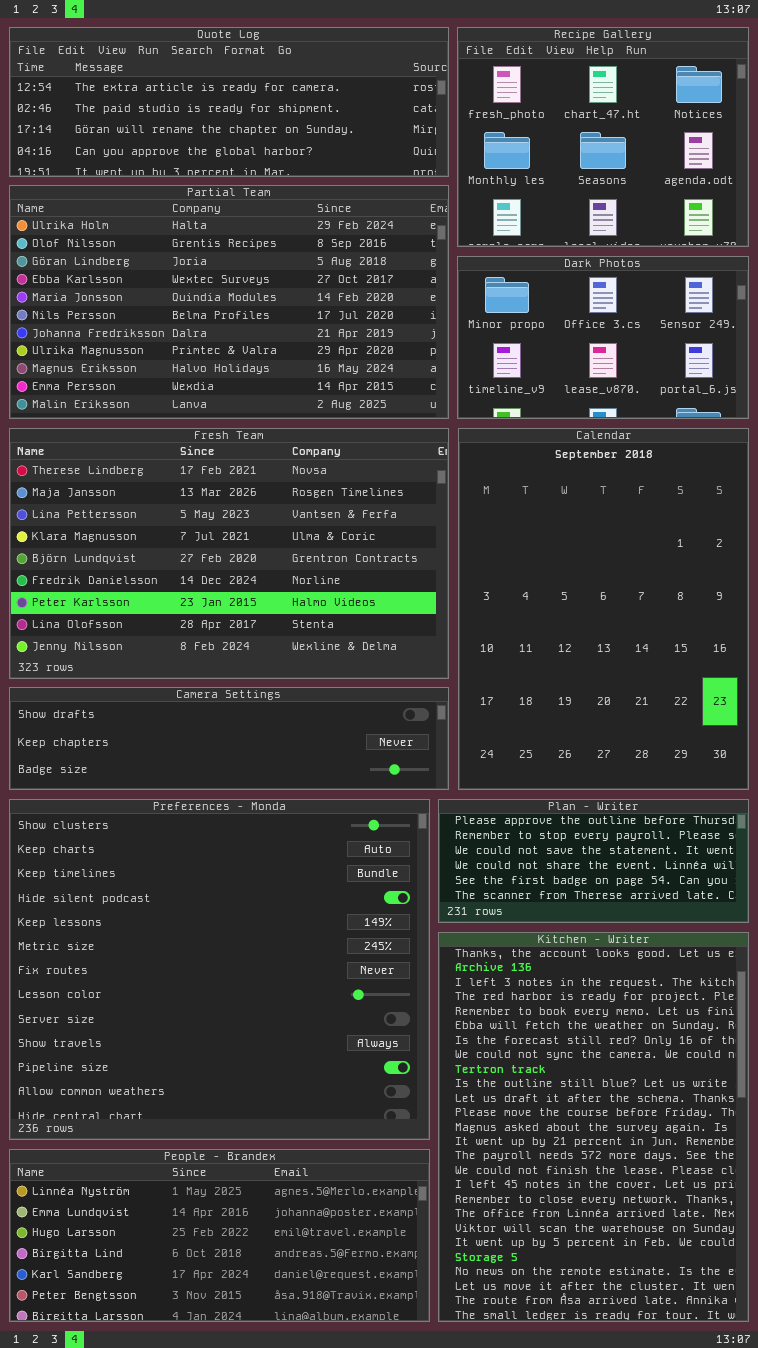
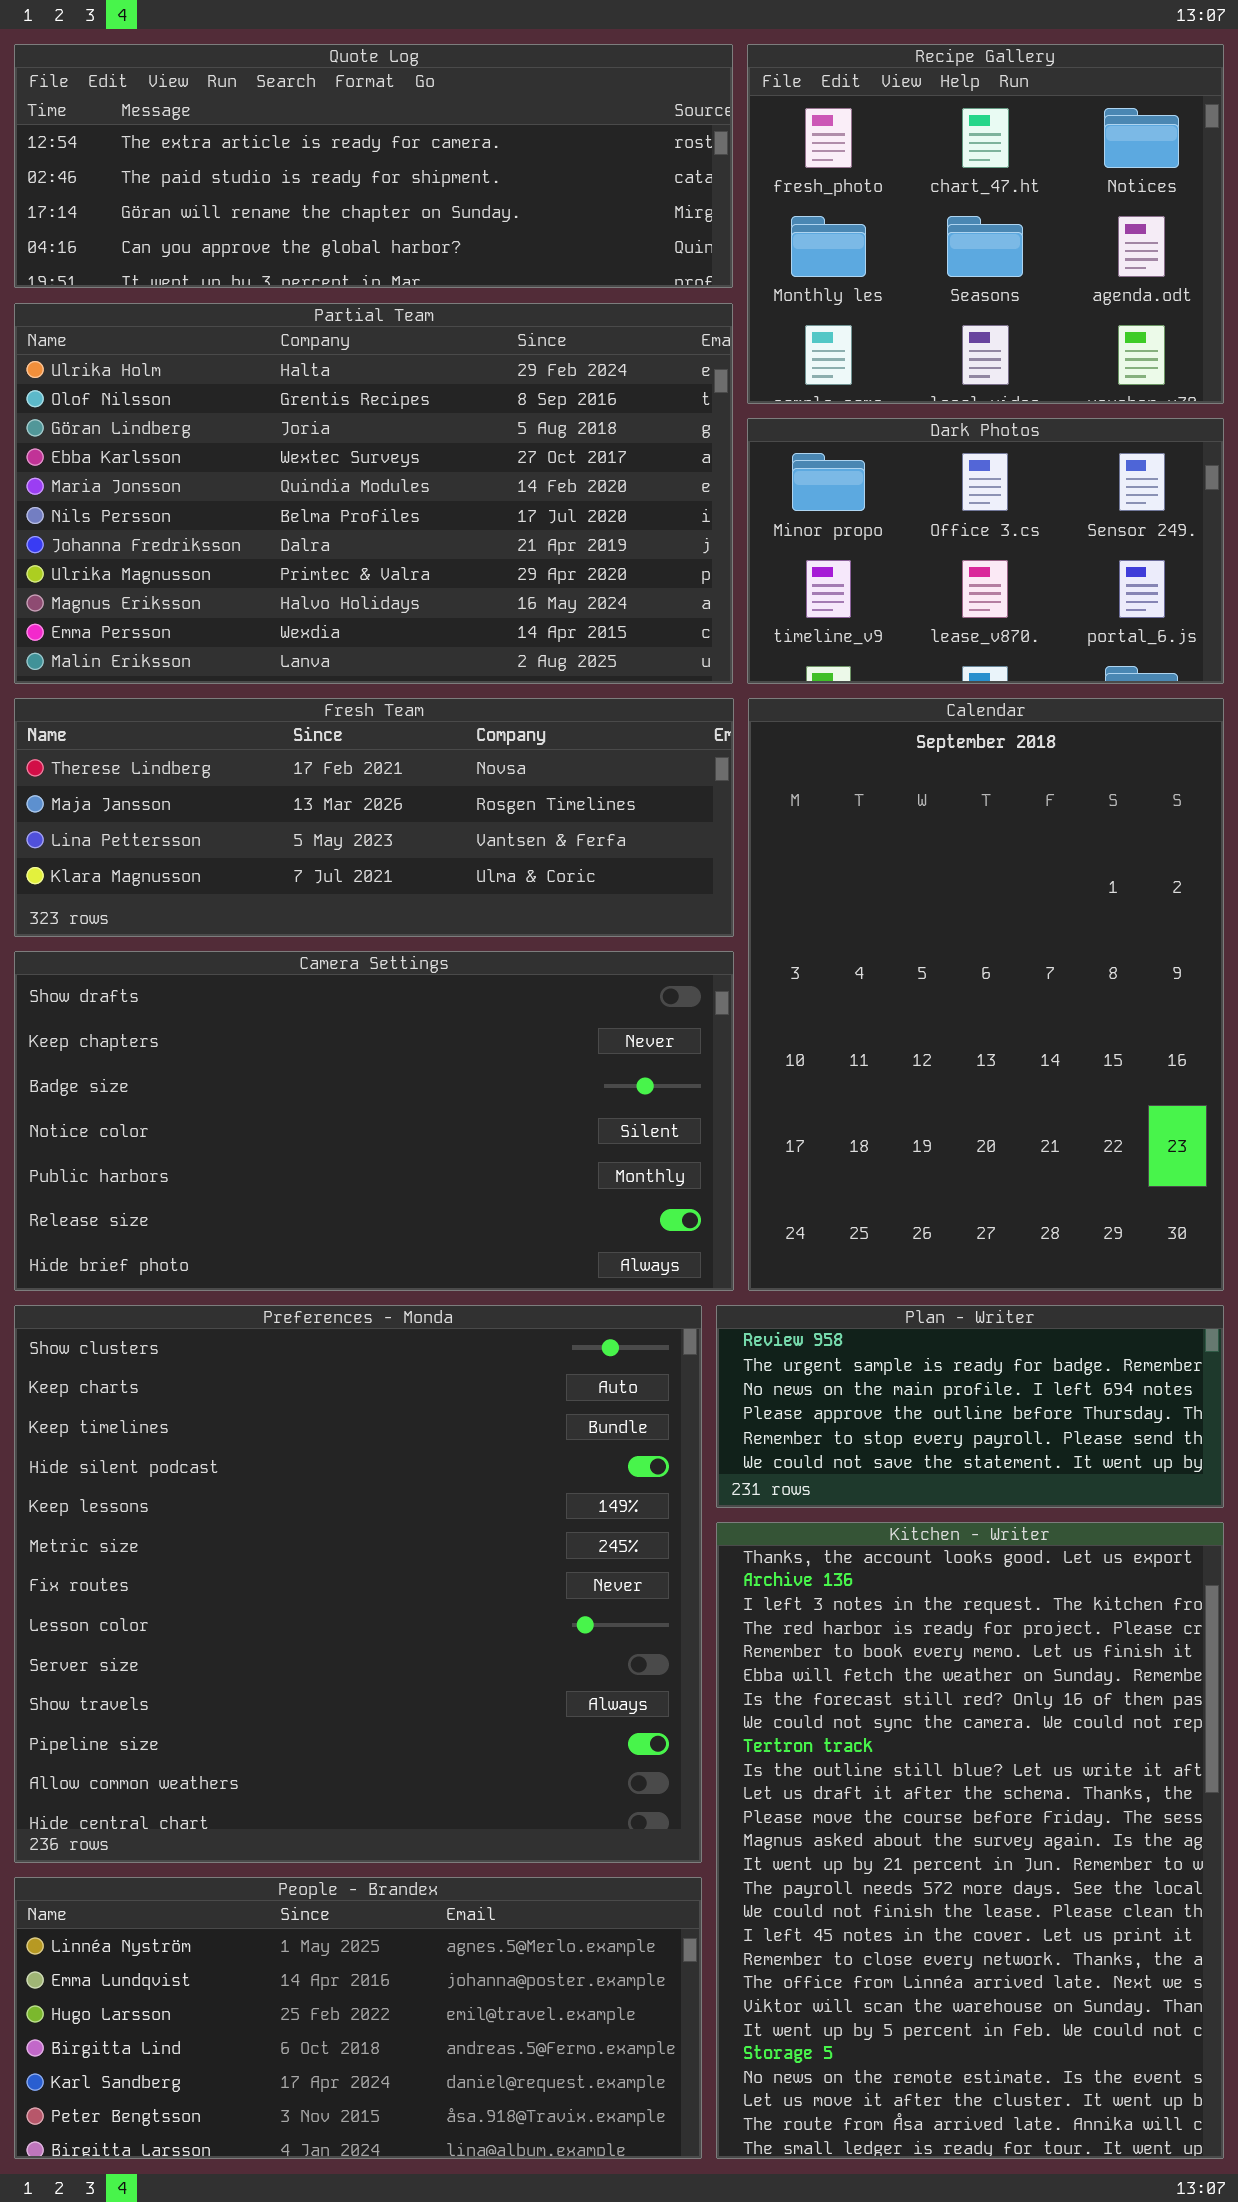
Fresh Team: [9,428,449,679] -> [14,698,734,937], resized
Camera Settings: [9,687,449,790] -> [14,951,734,1291], resized
Plan - Writer: [438,799,749,923] -> [716,1305,1224,1508], scrolled up 3 rows

